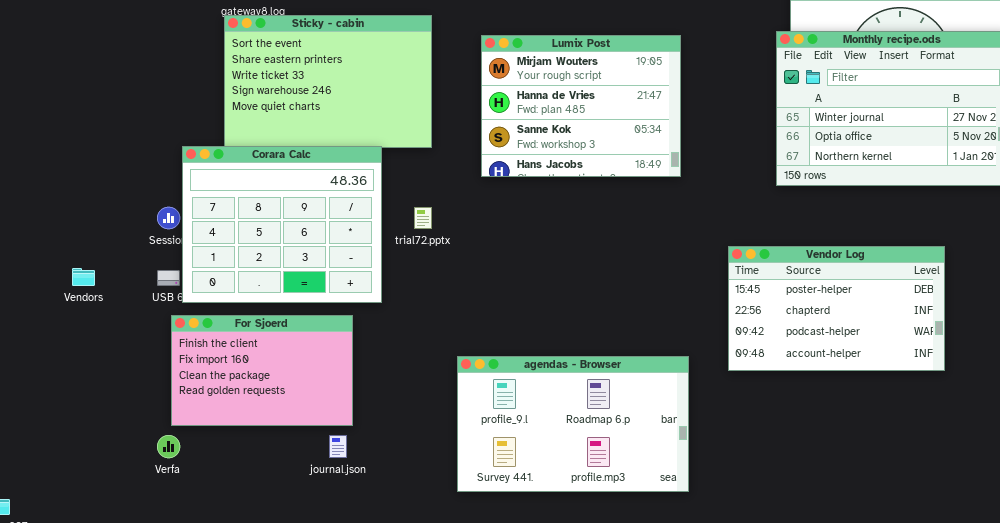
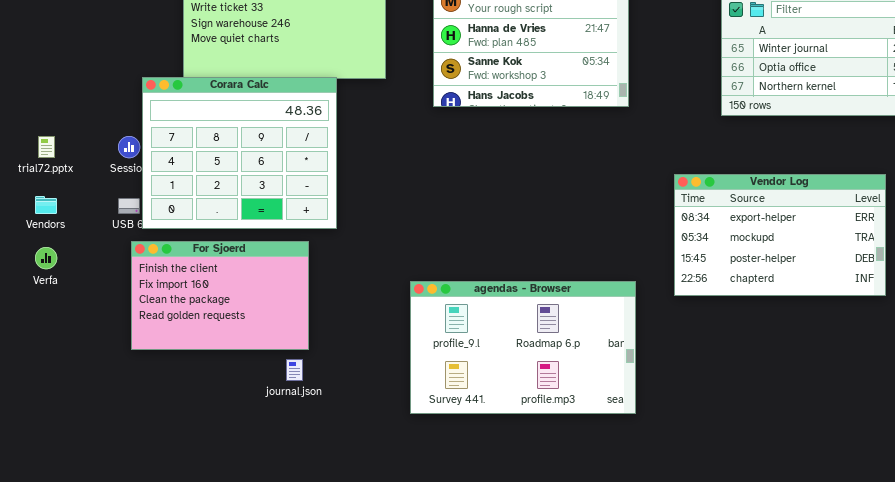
trial72.pptx: [414,207,432,229] -> [38,136,55,158], moved
Vendor Log: [728,246,945,371] -> [674,174,886,296], scrolled up 2 rows
Verfa: [157,435,180,458] -> [35,247,57,269], moved

